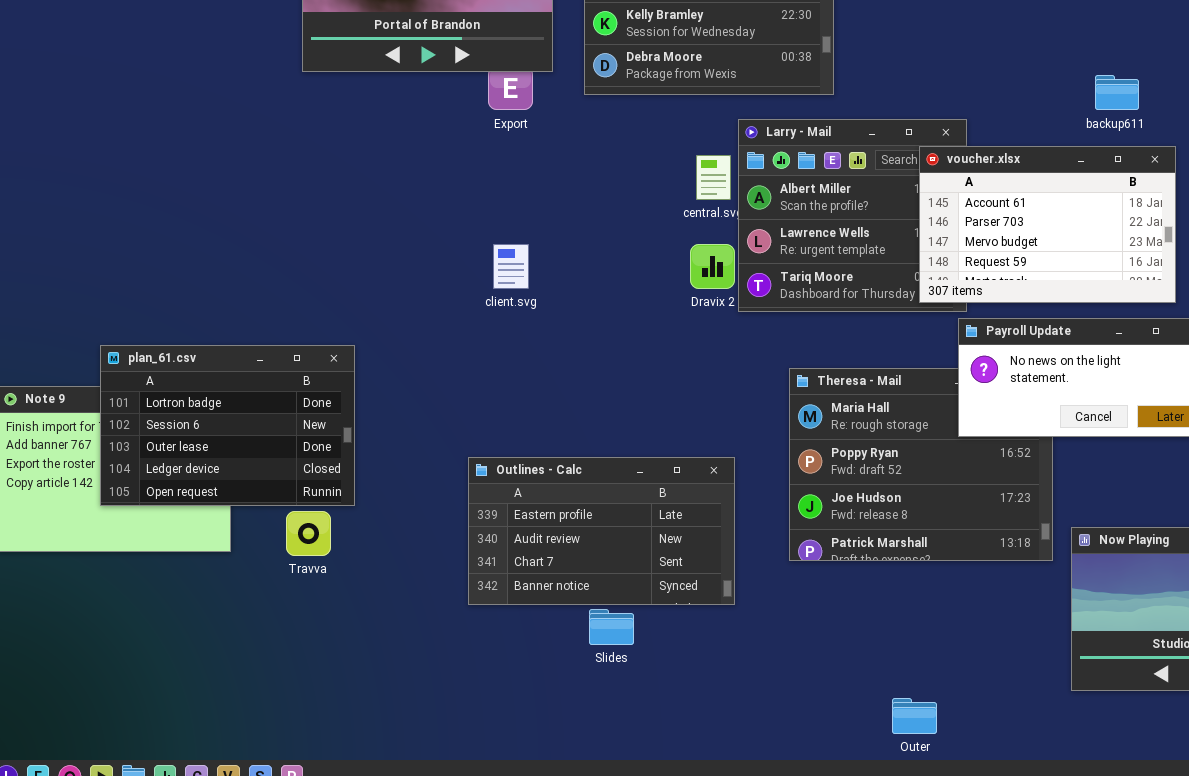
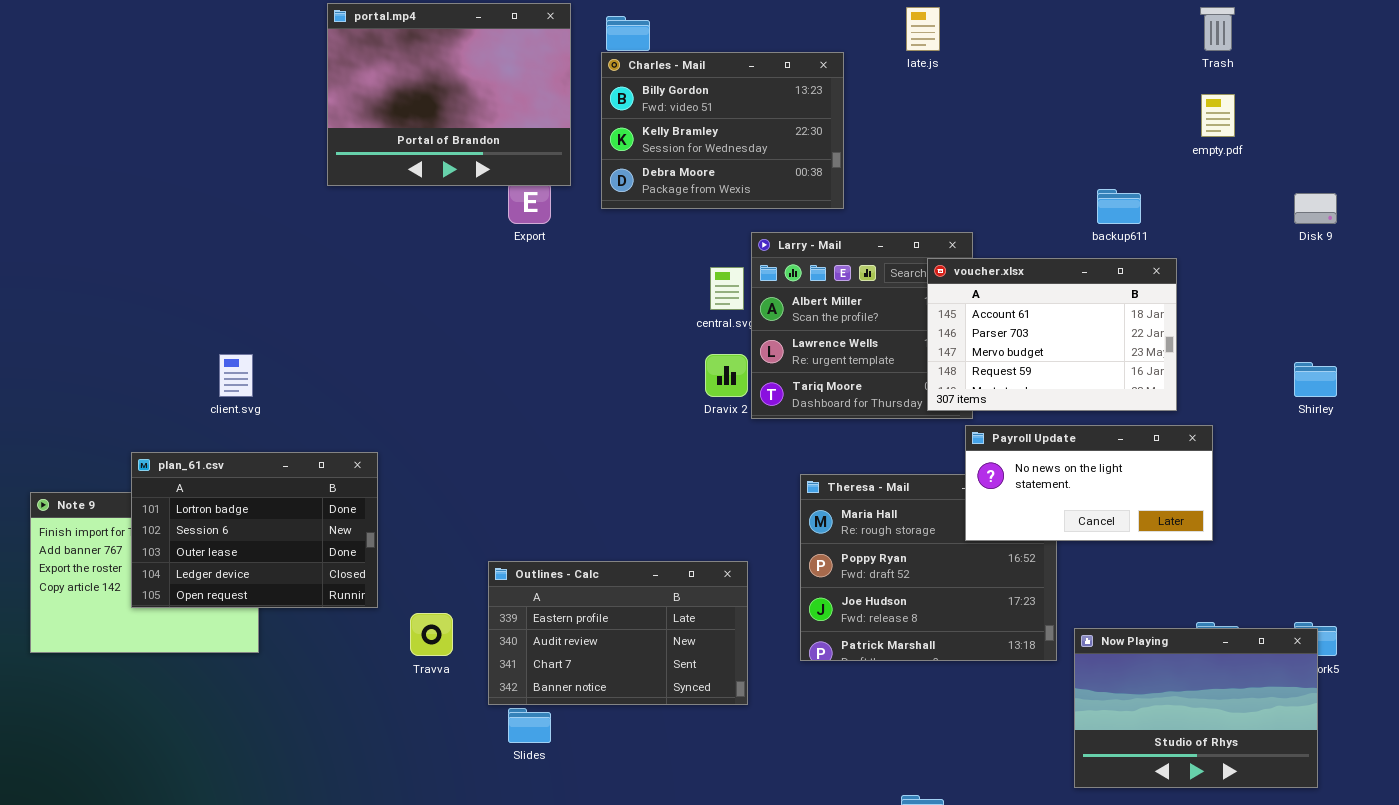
client.svg: [493,244,529,289] -> [219,354,253,397], moved
Travva: [286,511,331,556] -> [410,613,453,656], moved
Slides: [589,609,634,645] -> [508,708,551,743], moved

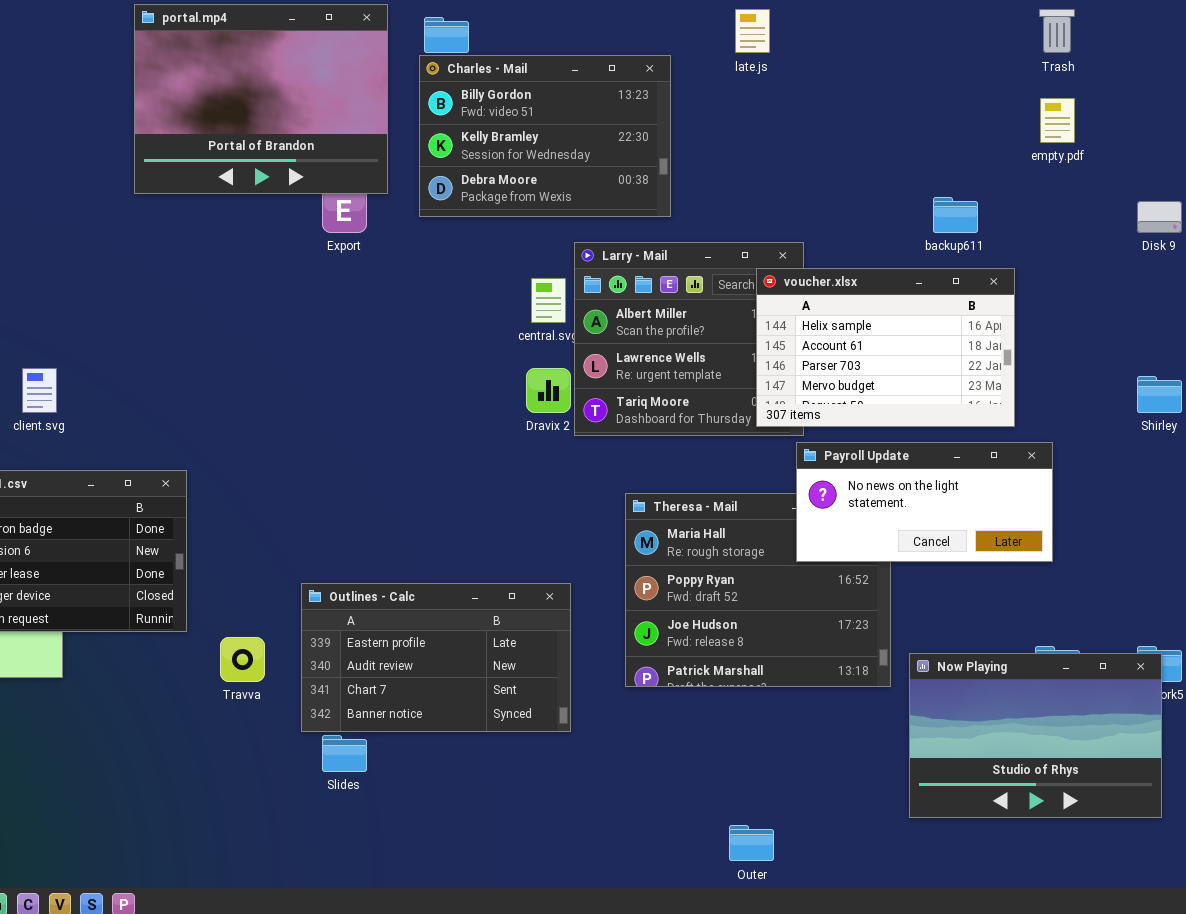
voucher.xlsx: [927,258,1177,411] -> [756,268,1015,427], scrolled up 1 row

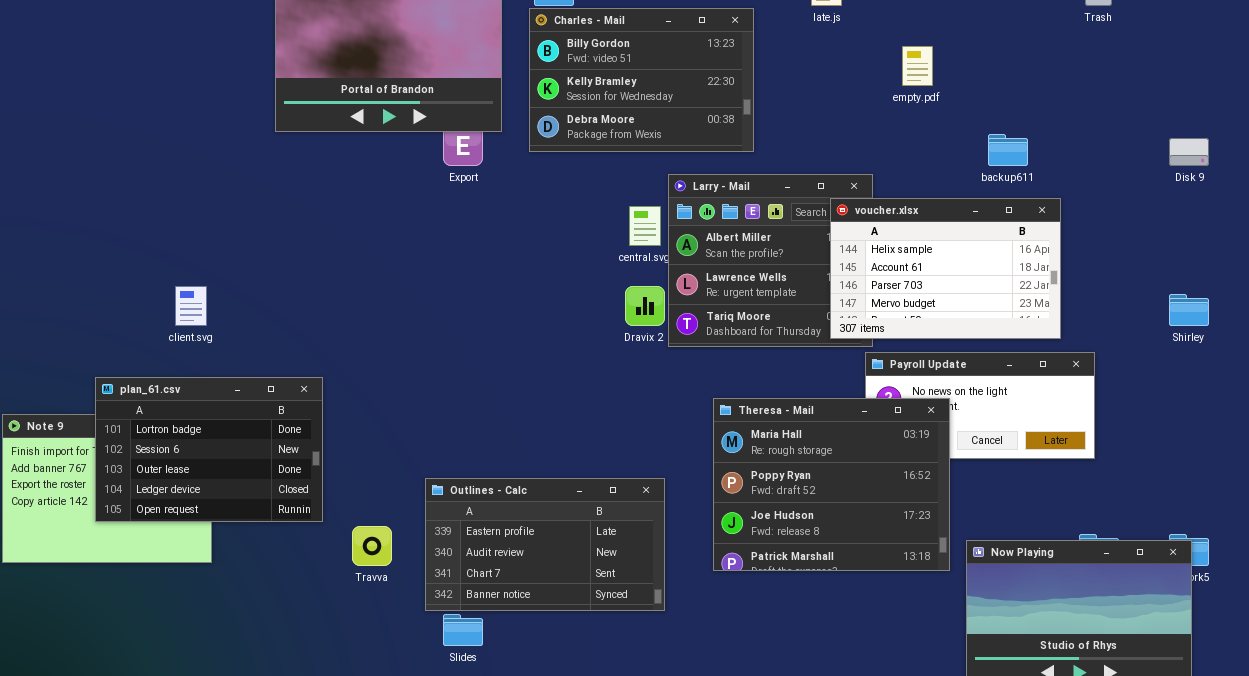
empty.pdf: [1040,98,1075,143] -> [902,46,933,86], moved
Theresa - Mail: [625,493,891,687] -> [713,398,950,571], raised

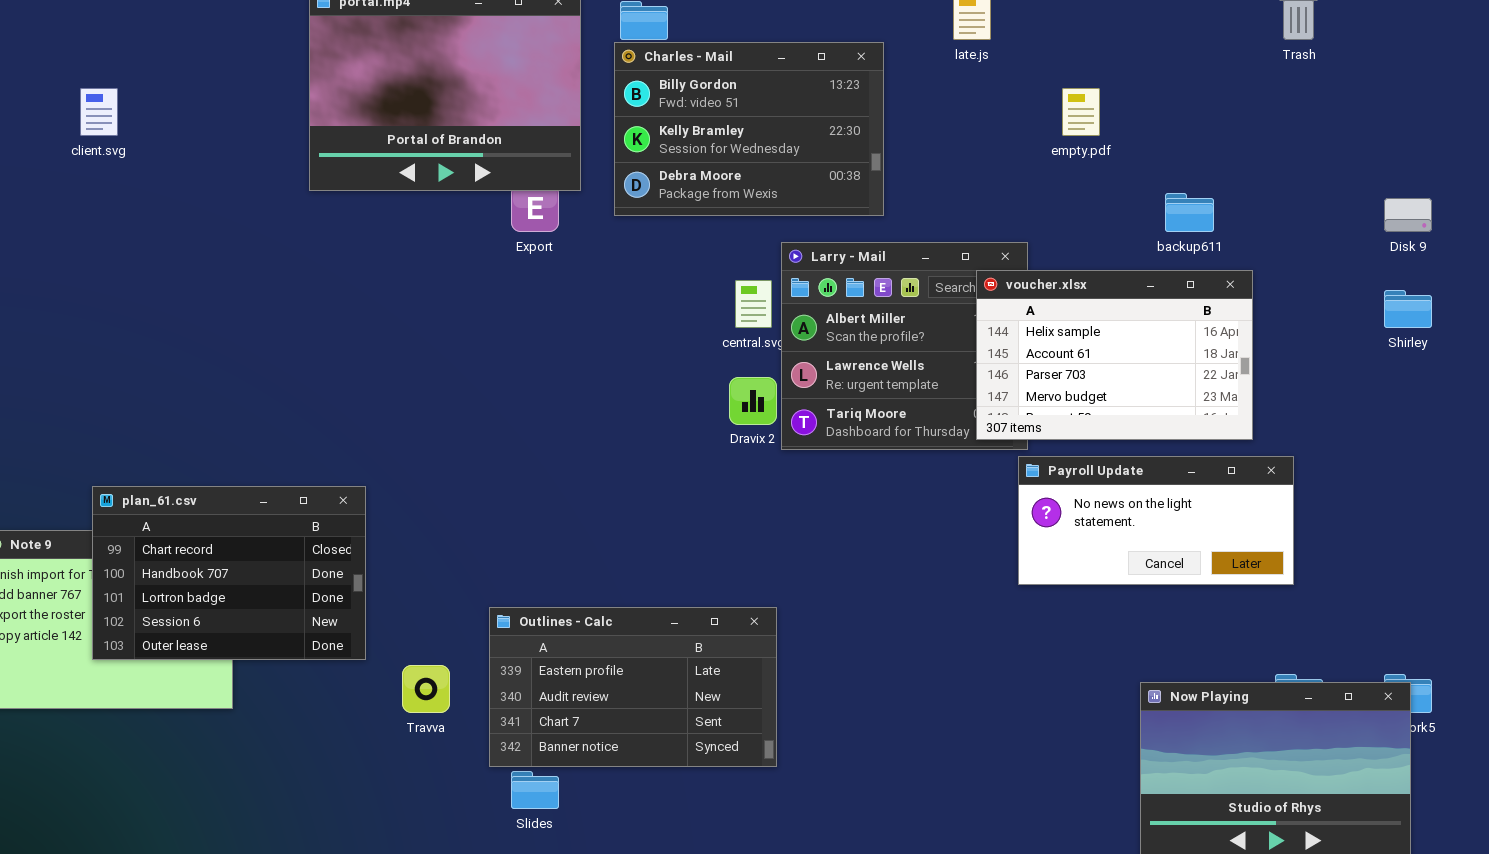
client.svg: [175,286,207,326] -> [80,88,118,136], moved
Shirley: [1169,294,1209,326] -> [1384,290,1432,328], moved
plan_61.csv: [95,377,323,522] -> [92,486,366,660], scrolled up 2 rows
Theresa - Mail: [713,398,950,571] -> none, closed

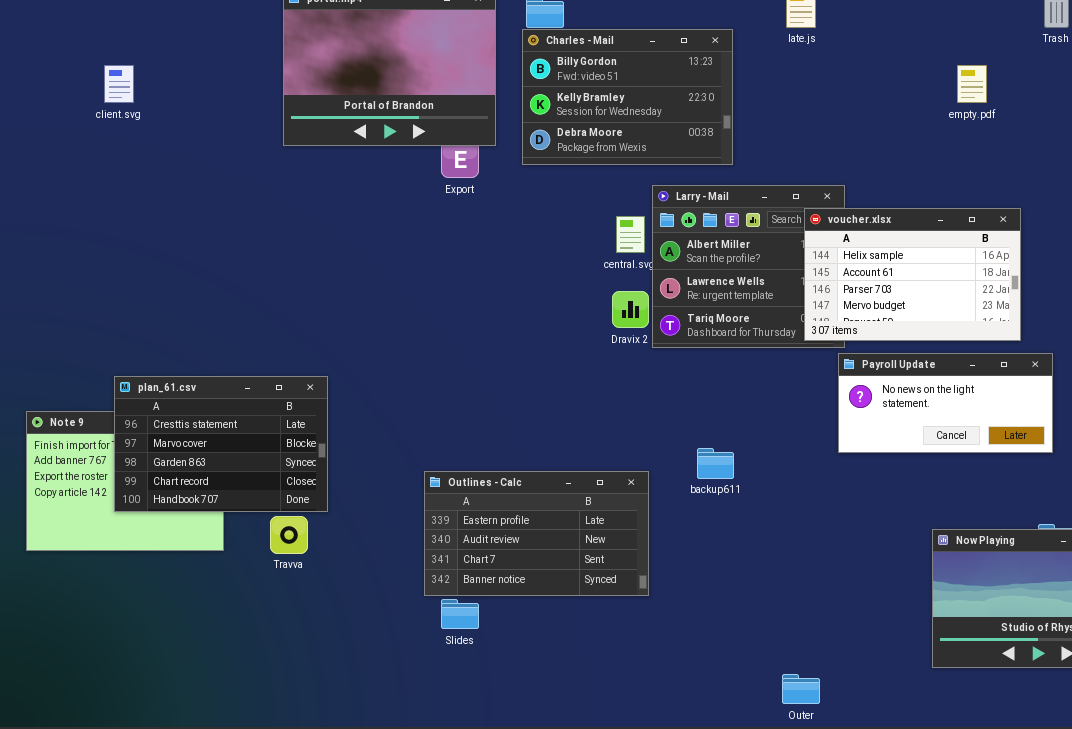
empty.pdf: [1062,88,1100,136] -> [957,65,987,103], moved
backup611: [1165,193,1214,232] -> [697,448,734,479], moved
plan_61.csv: [92,486,366,660] -> [114,376,328,512], scrolled up 3 rows
Travva: [402,665,450,713] -> [270,516,308,554], moved

